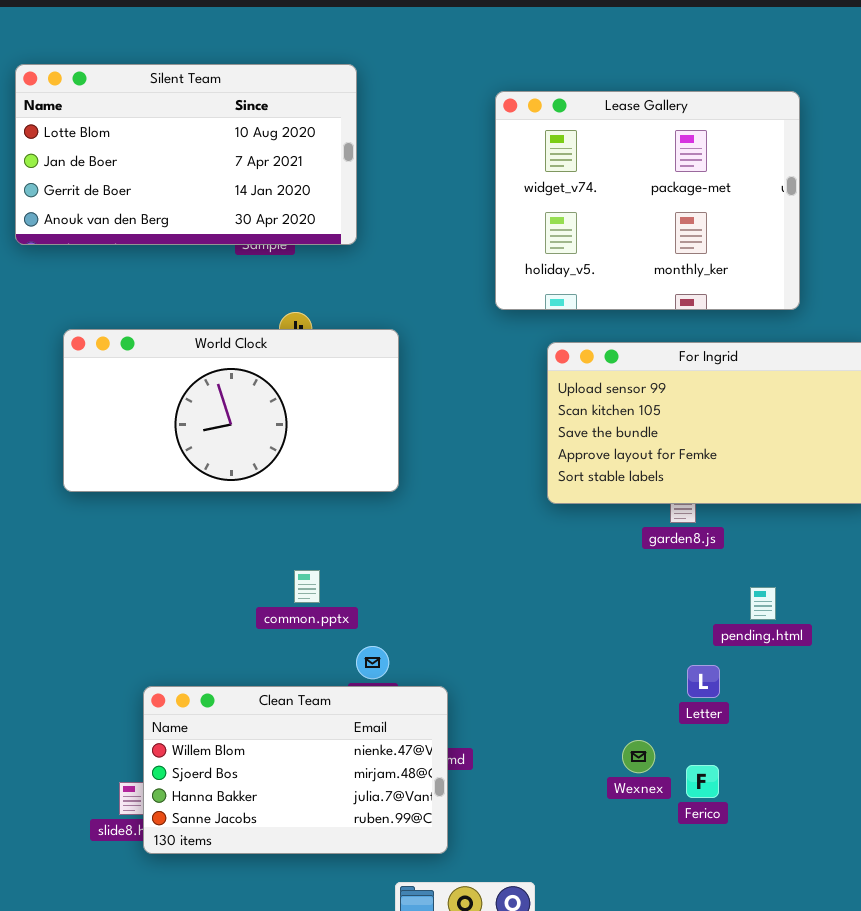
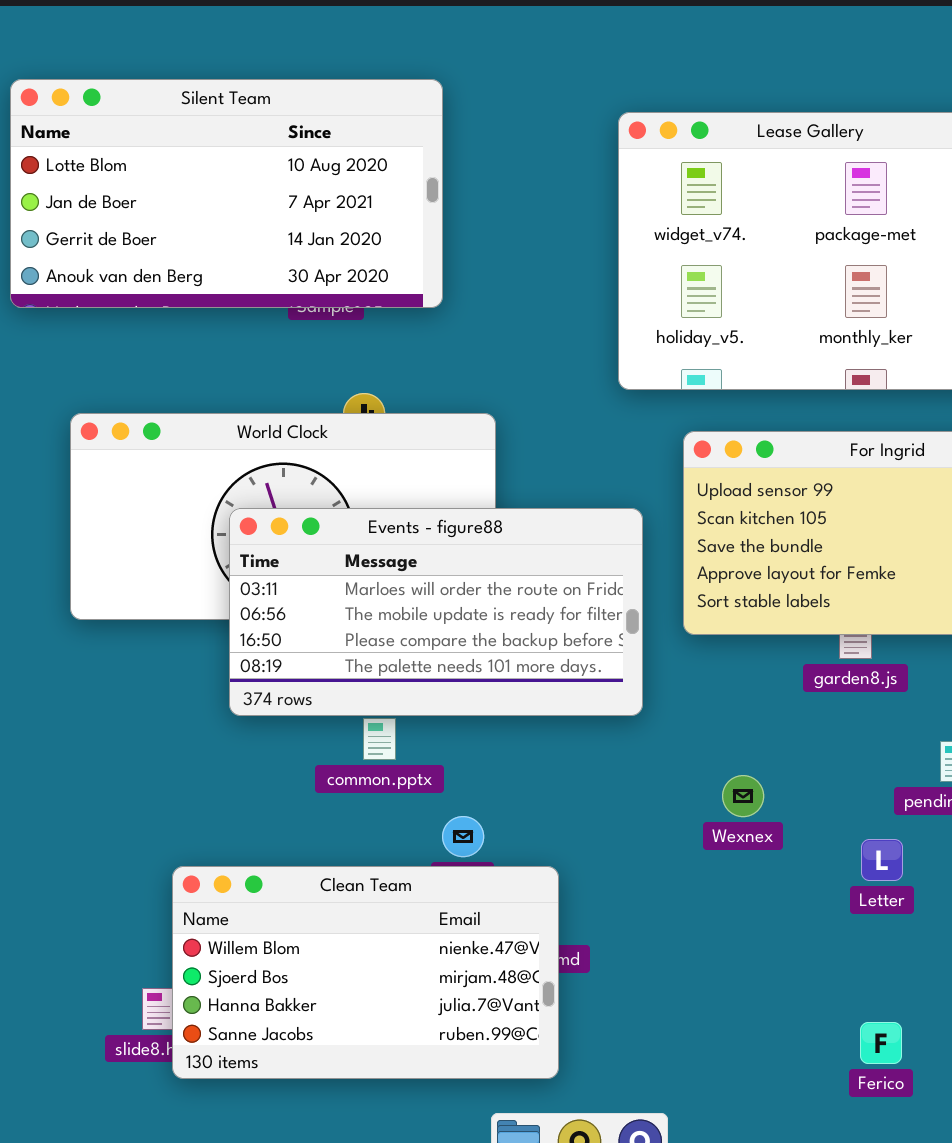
Events - figure88: none -> [229,508,643,716], opened
Wexnex: [622,740,655,773] -> [722,775,764,817], moved
Ferico: [686,765,719,798] -> [860,1022,902,1064], moved

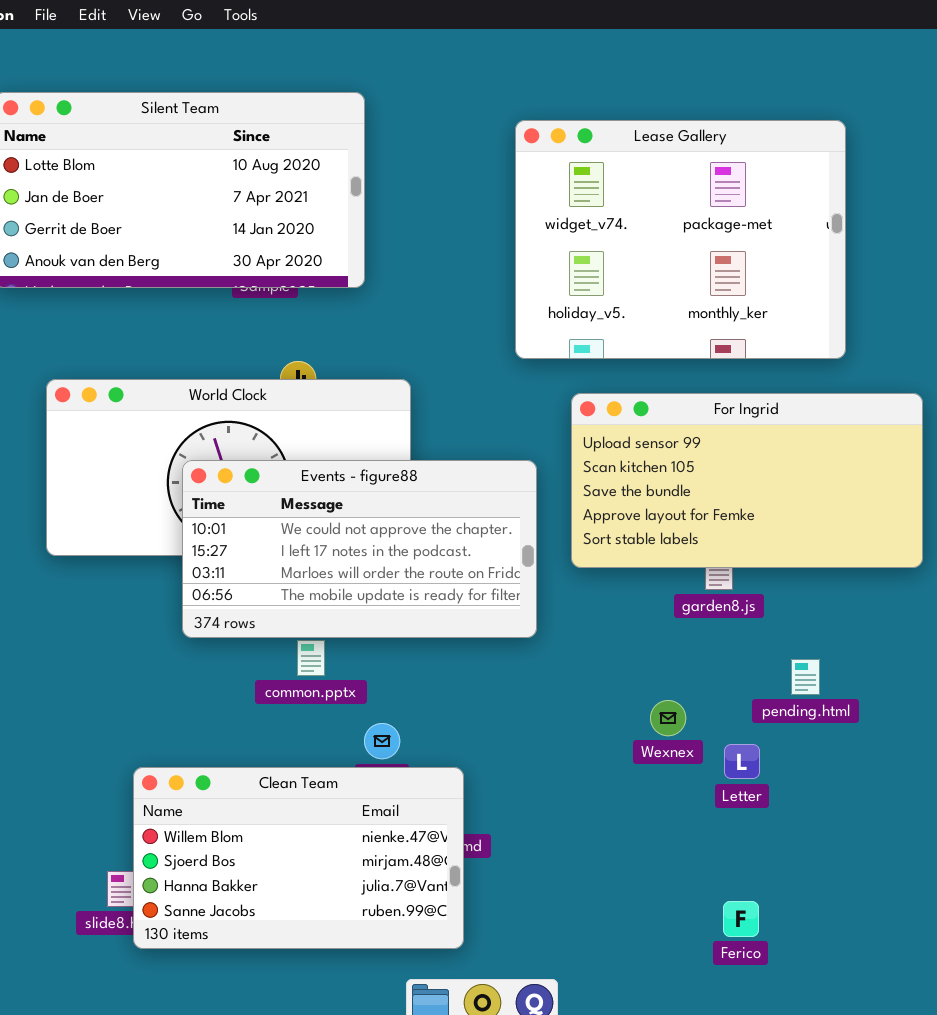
Events - figure88: [229,508,643,716] -> [182,460,537,638], scrolled up 2 rows
Wexnex: [722,775,764,817] -> [650,700,686,736], moved

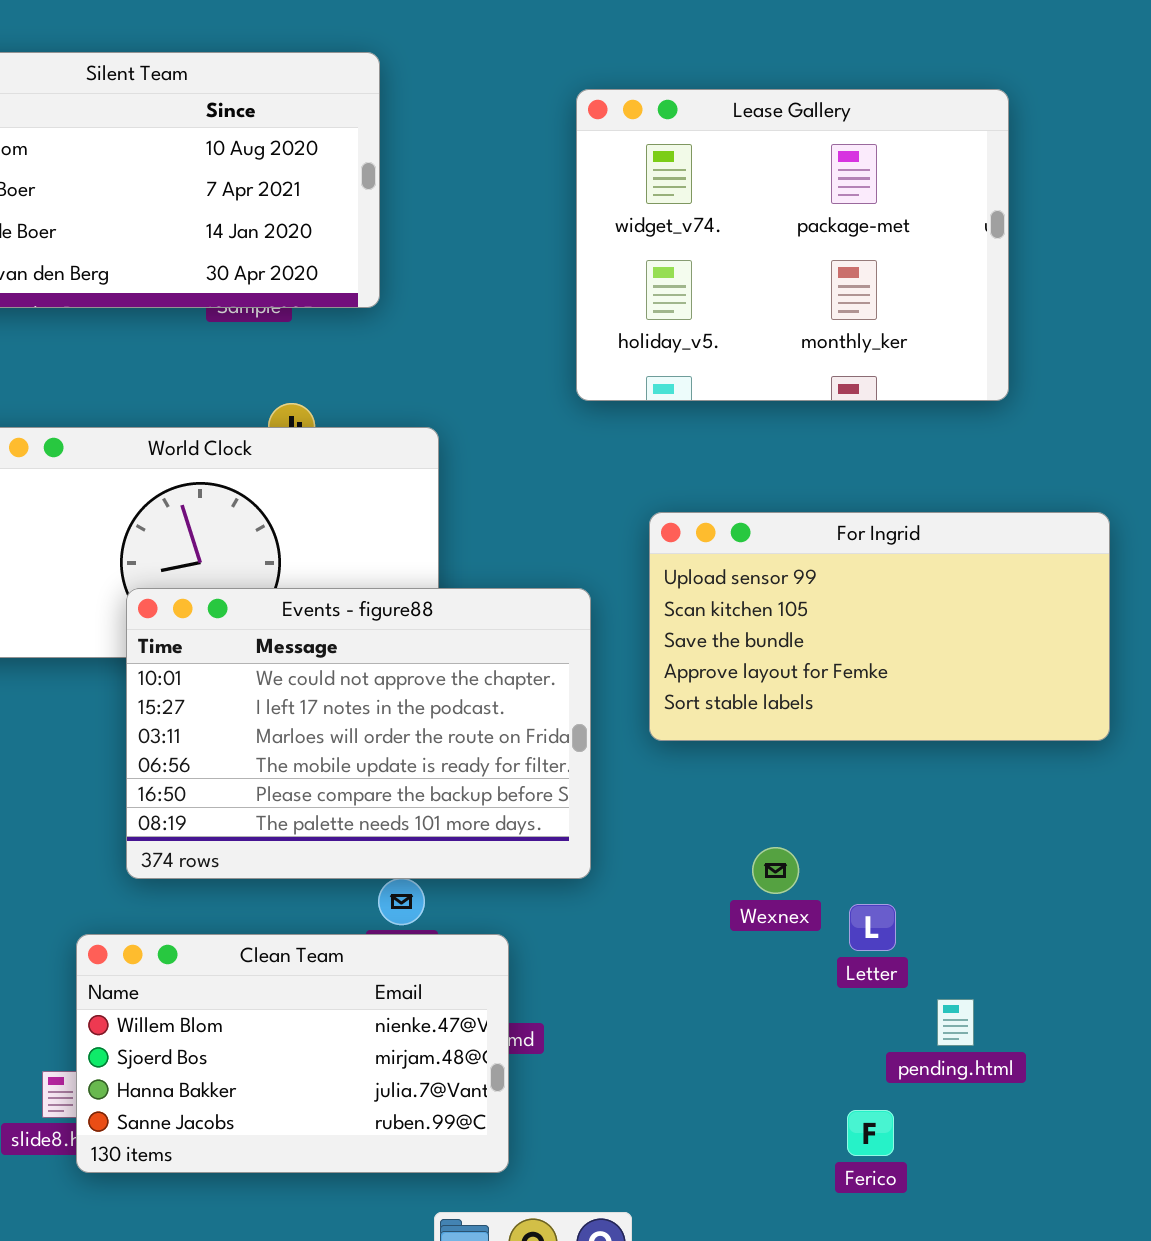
For Ingrid: [571,393,923,568] -> [649,512,1110,741], moved
Events - figure88: [182,460,537,638] -> [126,588,591,879], moved, resized
pending.html: [791,659,820,695] -> [937,999,974,1046], moved

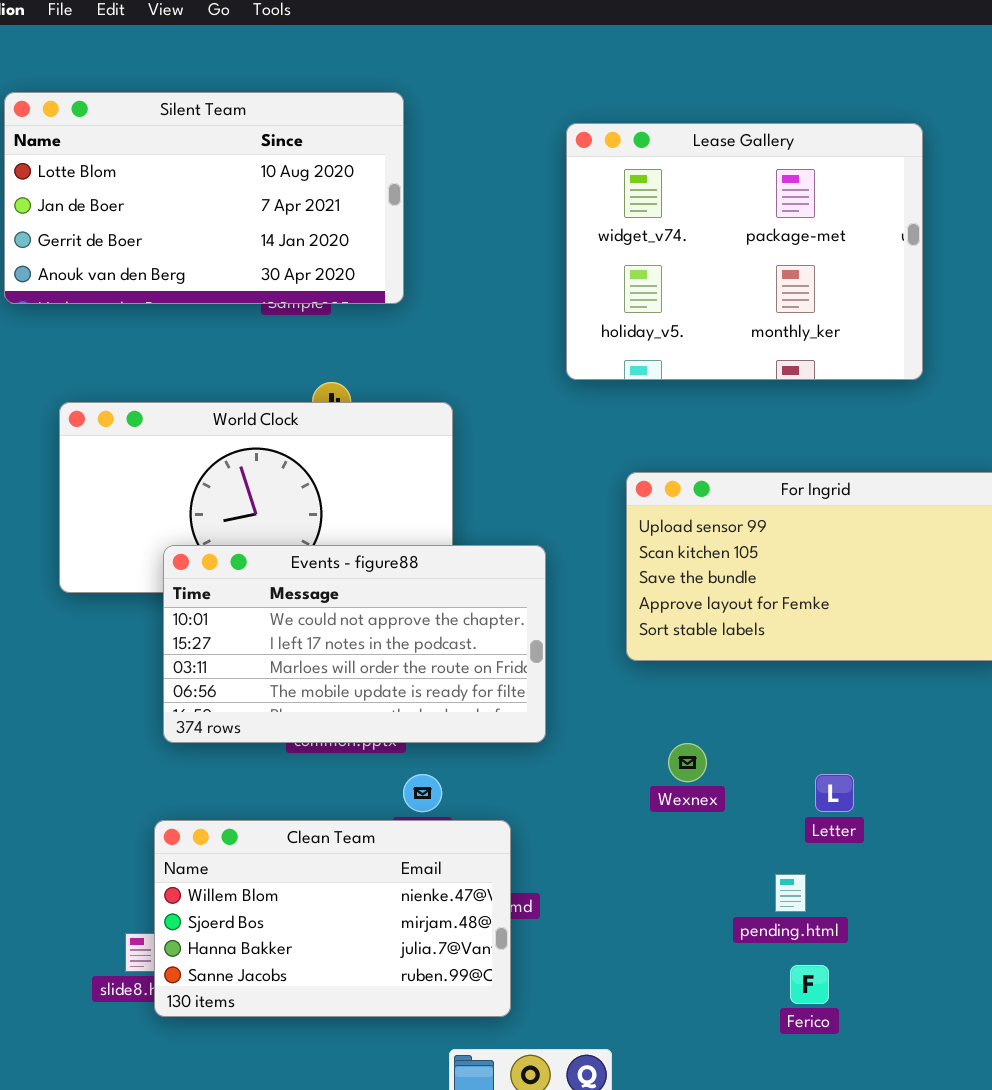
Events - figure88: [126,588,591,879] -> [163,545,546,743], moved, resized
Wexnex: [752,847,799,894] -> [668,743,707,782], moved
Letter: [849,904,896,951] -> [815,774,854,812], moved
pending.html: [937,999,974,1046] -> [775,874,806,912], moved

